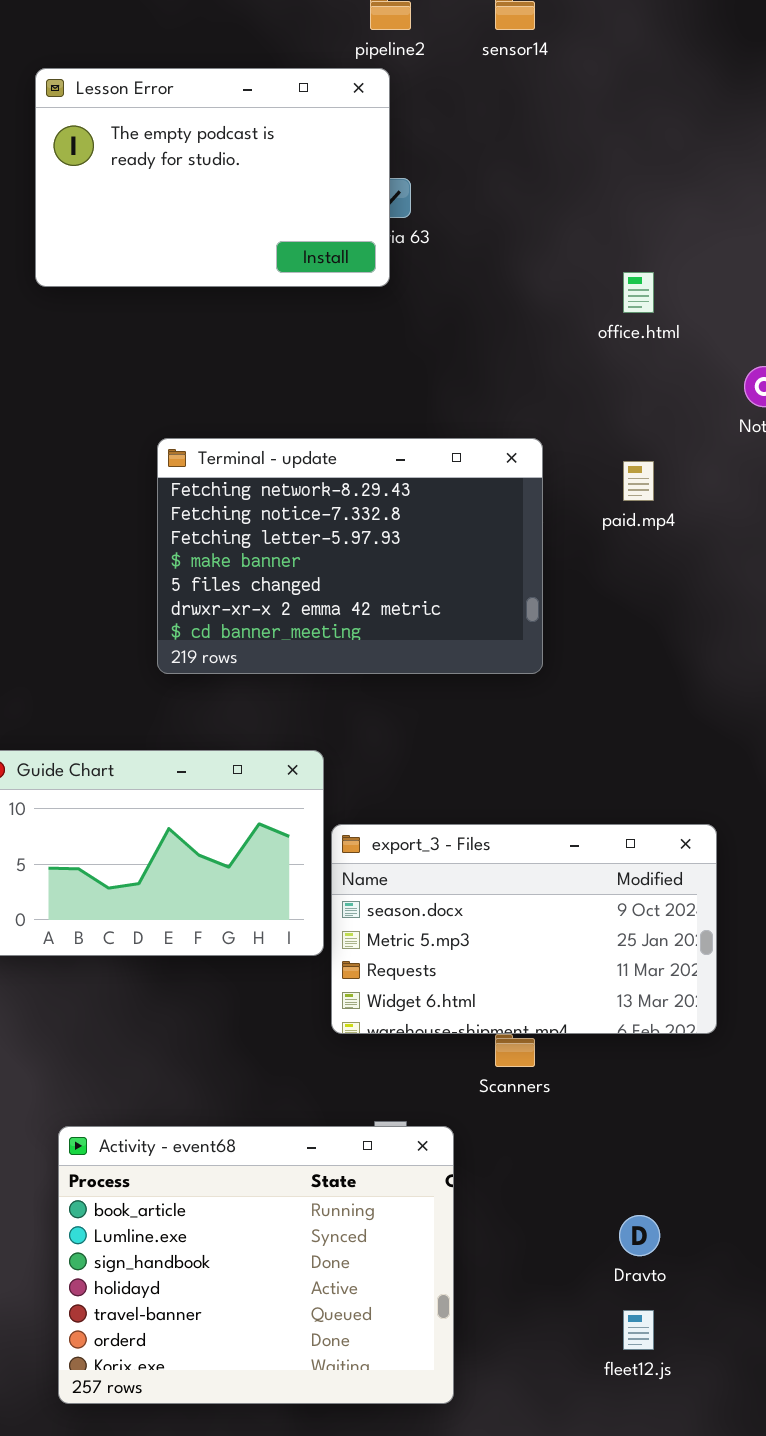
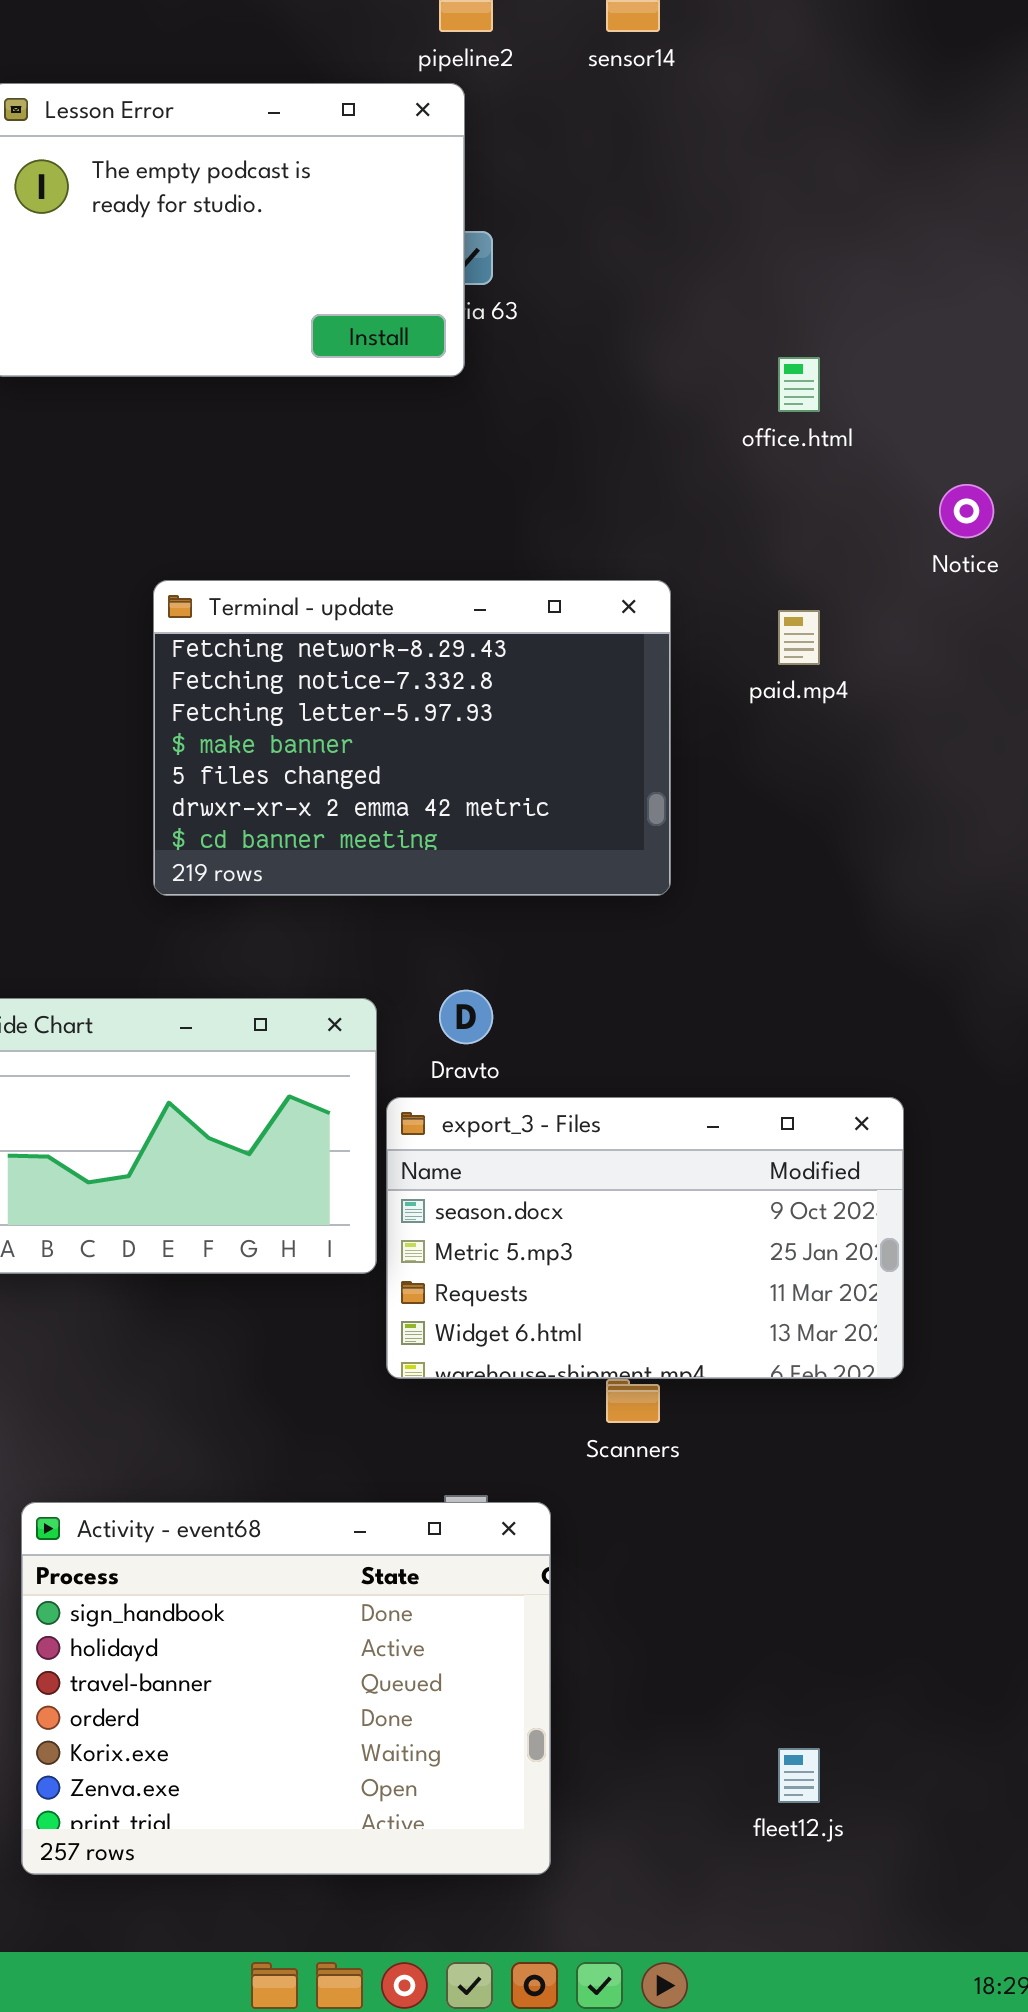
Activity - event68: [58,1126,454,1404] -> [21,1502,551,1875], scrolled down 2 rows
Dravto: [619,1215,660,1256] -> [439,990,493,1044], moved

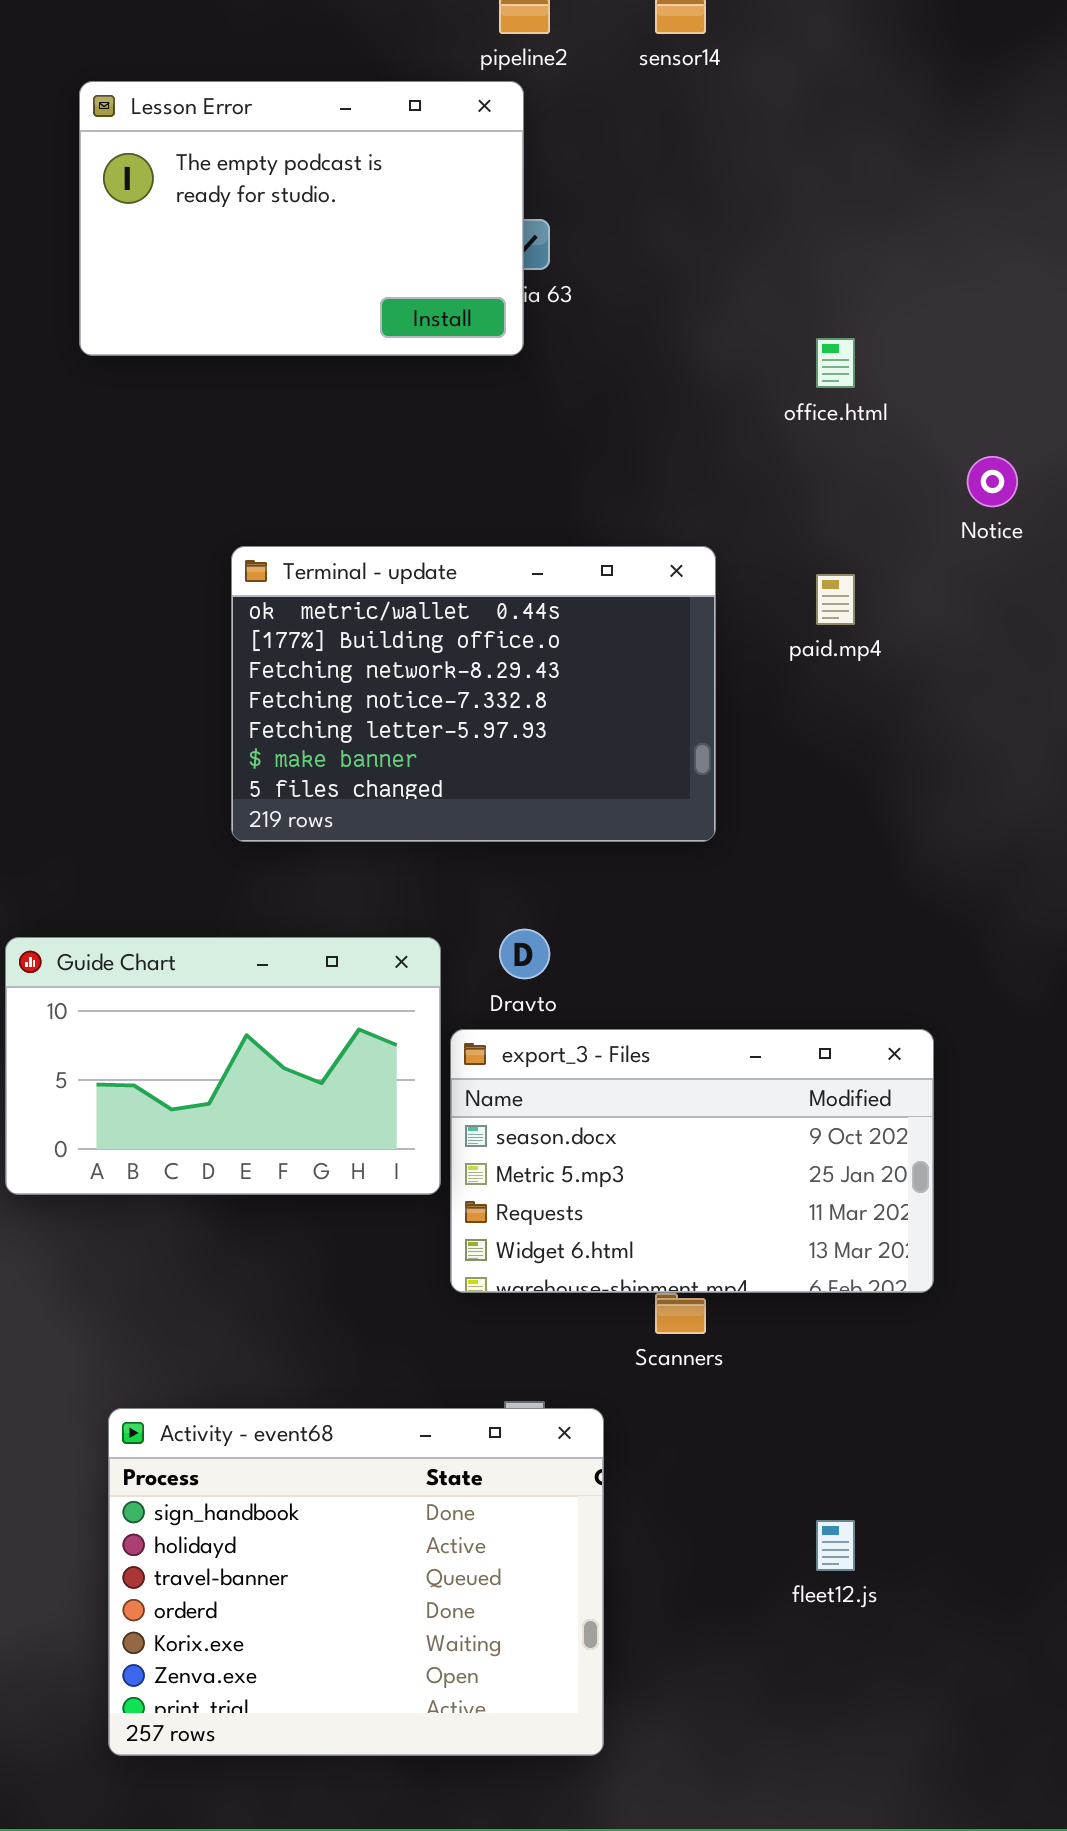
Terminal - update: [153,580,671,896] -> [231,546,716,842], scrolled up 2 rows
fleet12.js: [778,1748,820,1803] -> [816,1520,855,1571], moved

